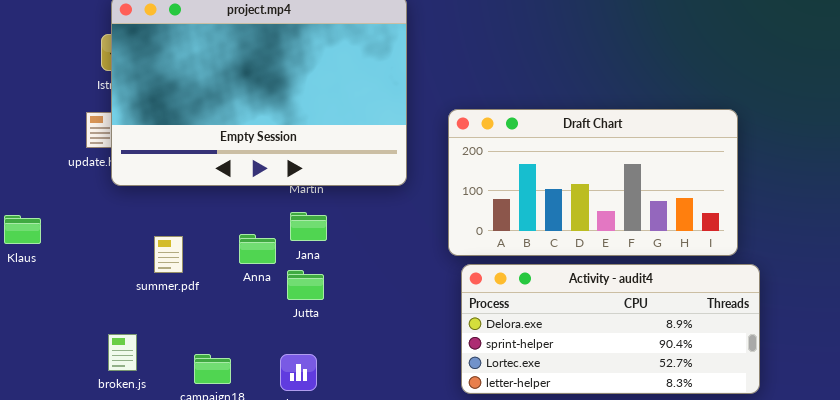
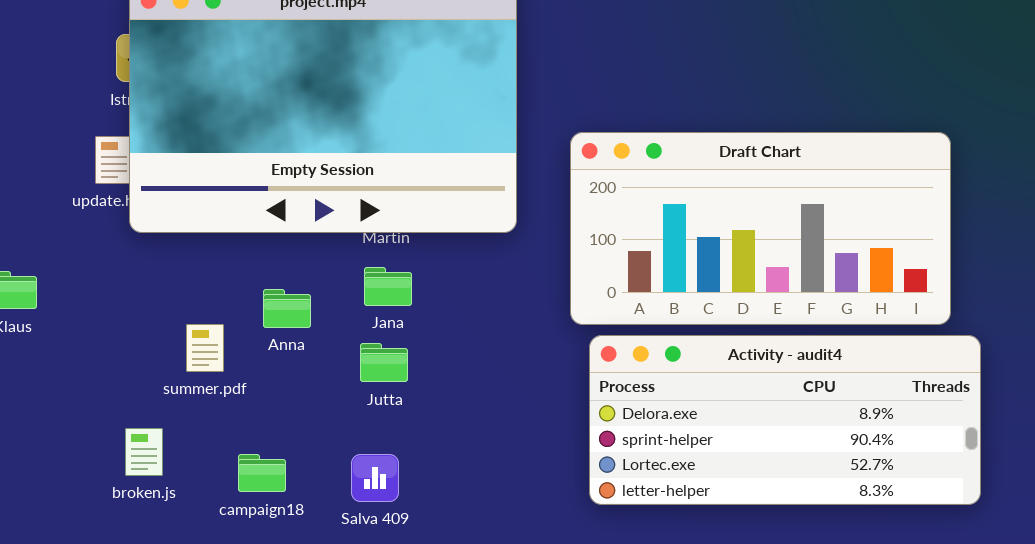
Anna: [239,234,276,264] -> [263,289,311,328], moved
summer.pdf: [154,236,183,273] -> [186,324,224,372], moved

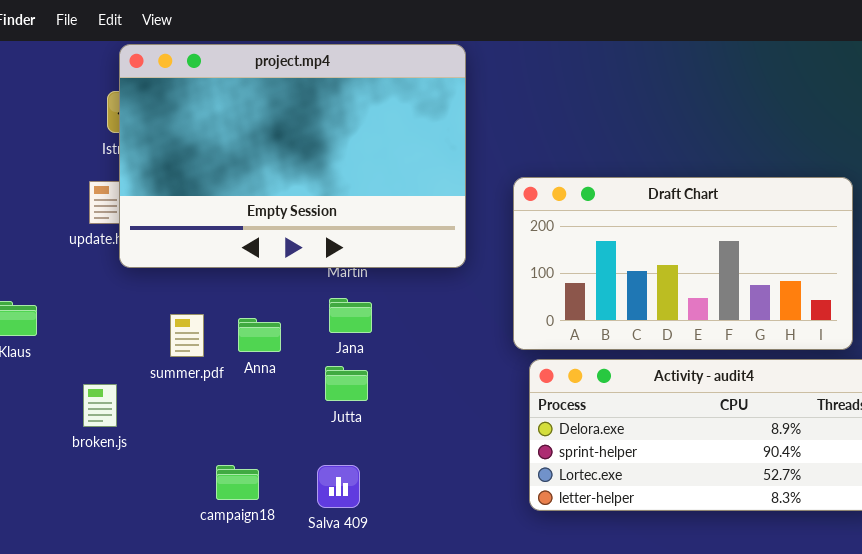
summer.pdf: [186,324,224,372] -> [170,314,204,357], moved
broken.js: [125,428,163,476] -> [83,384,117,427], moved

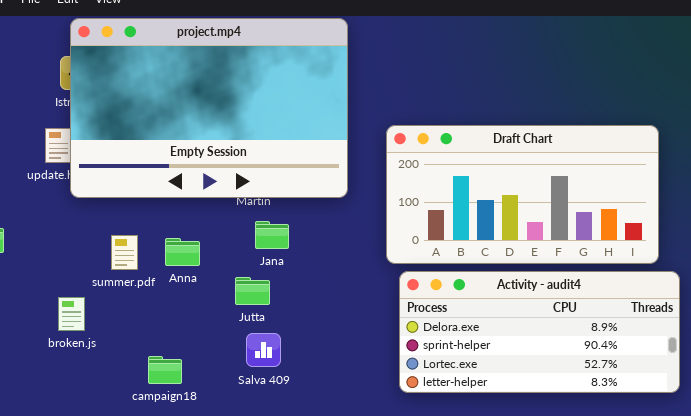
Jana: [329,298,372,333] -> [255,221,289,249], moved
broken.js: [83,384,117,427] -> [58,297,85,331], moved
Salva 409: [317,465,360,508] -> [246,333,281,367], moved

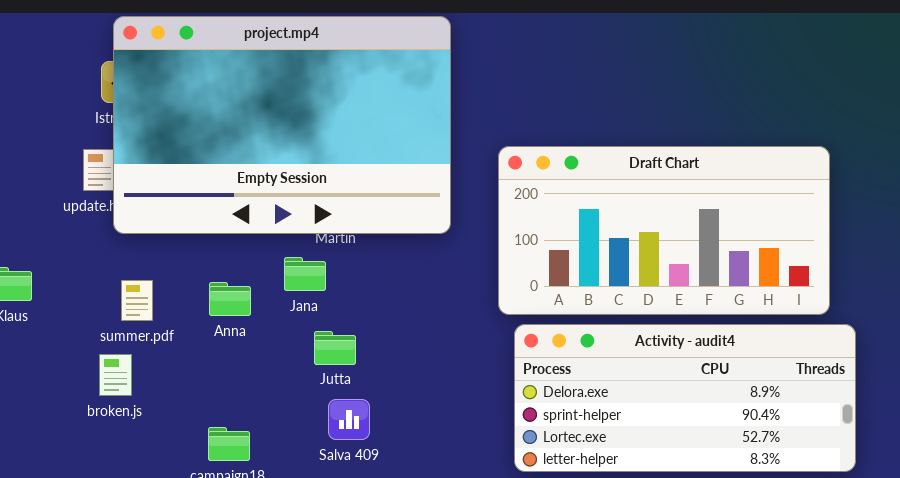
Jana: [255,221,289,249] -> [284,257,326,291], moved
summer.pdf: [111,235,138,270] -> [121,280,153,321], moved
Anna: [165,238,200,266] -> [209,282,251,316], moved

